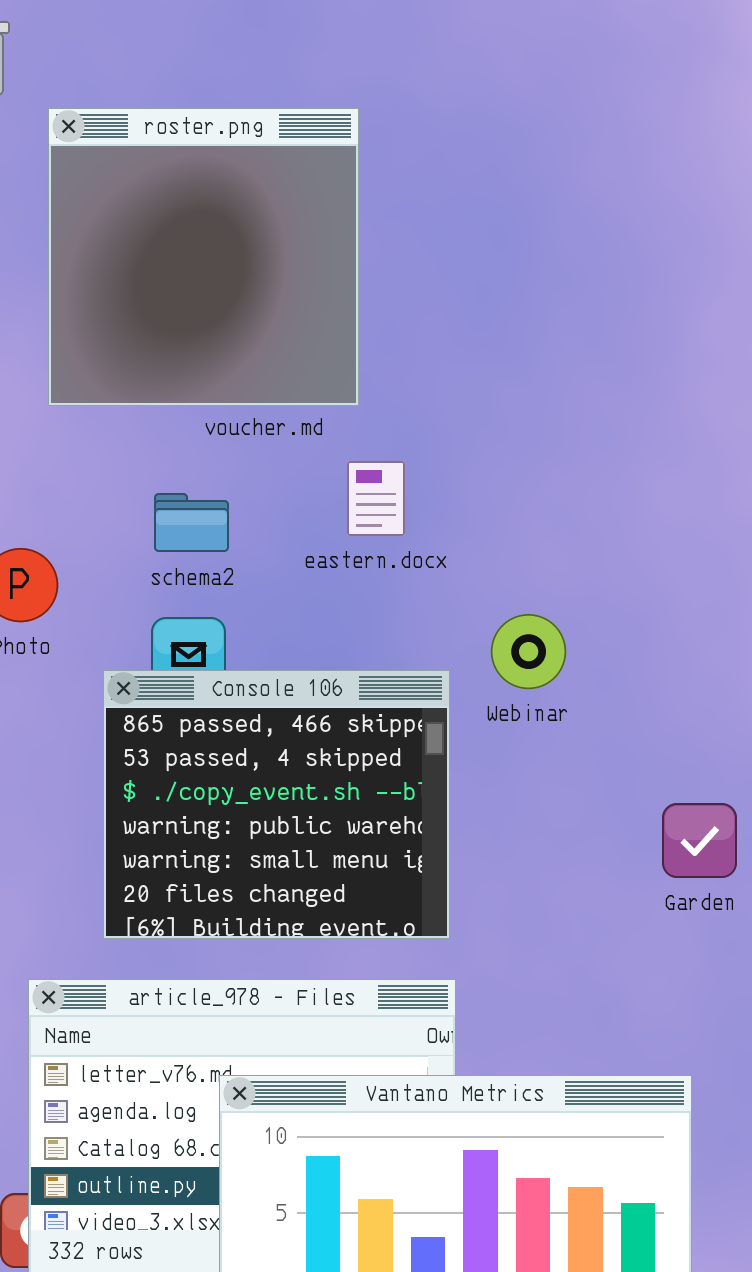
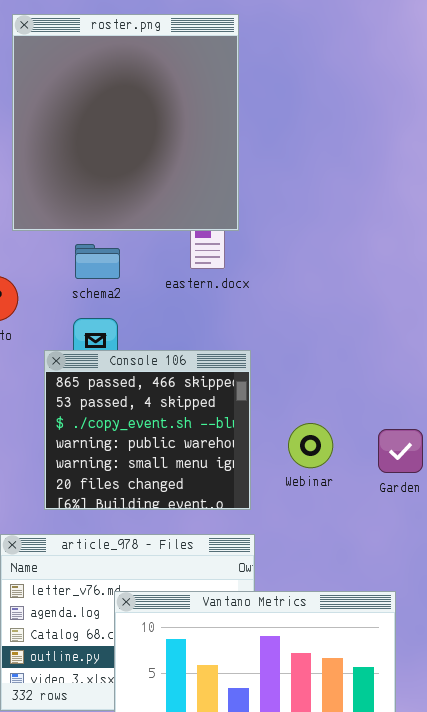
roster.png: [48,108,359,406] -> [12,14,239,231], resized
Webinar: [491,614,566,689] -> [288,423,333,468], moved

